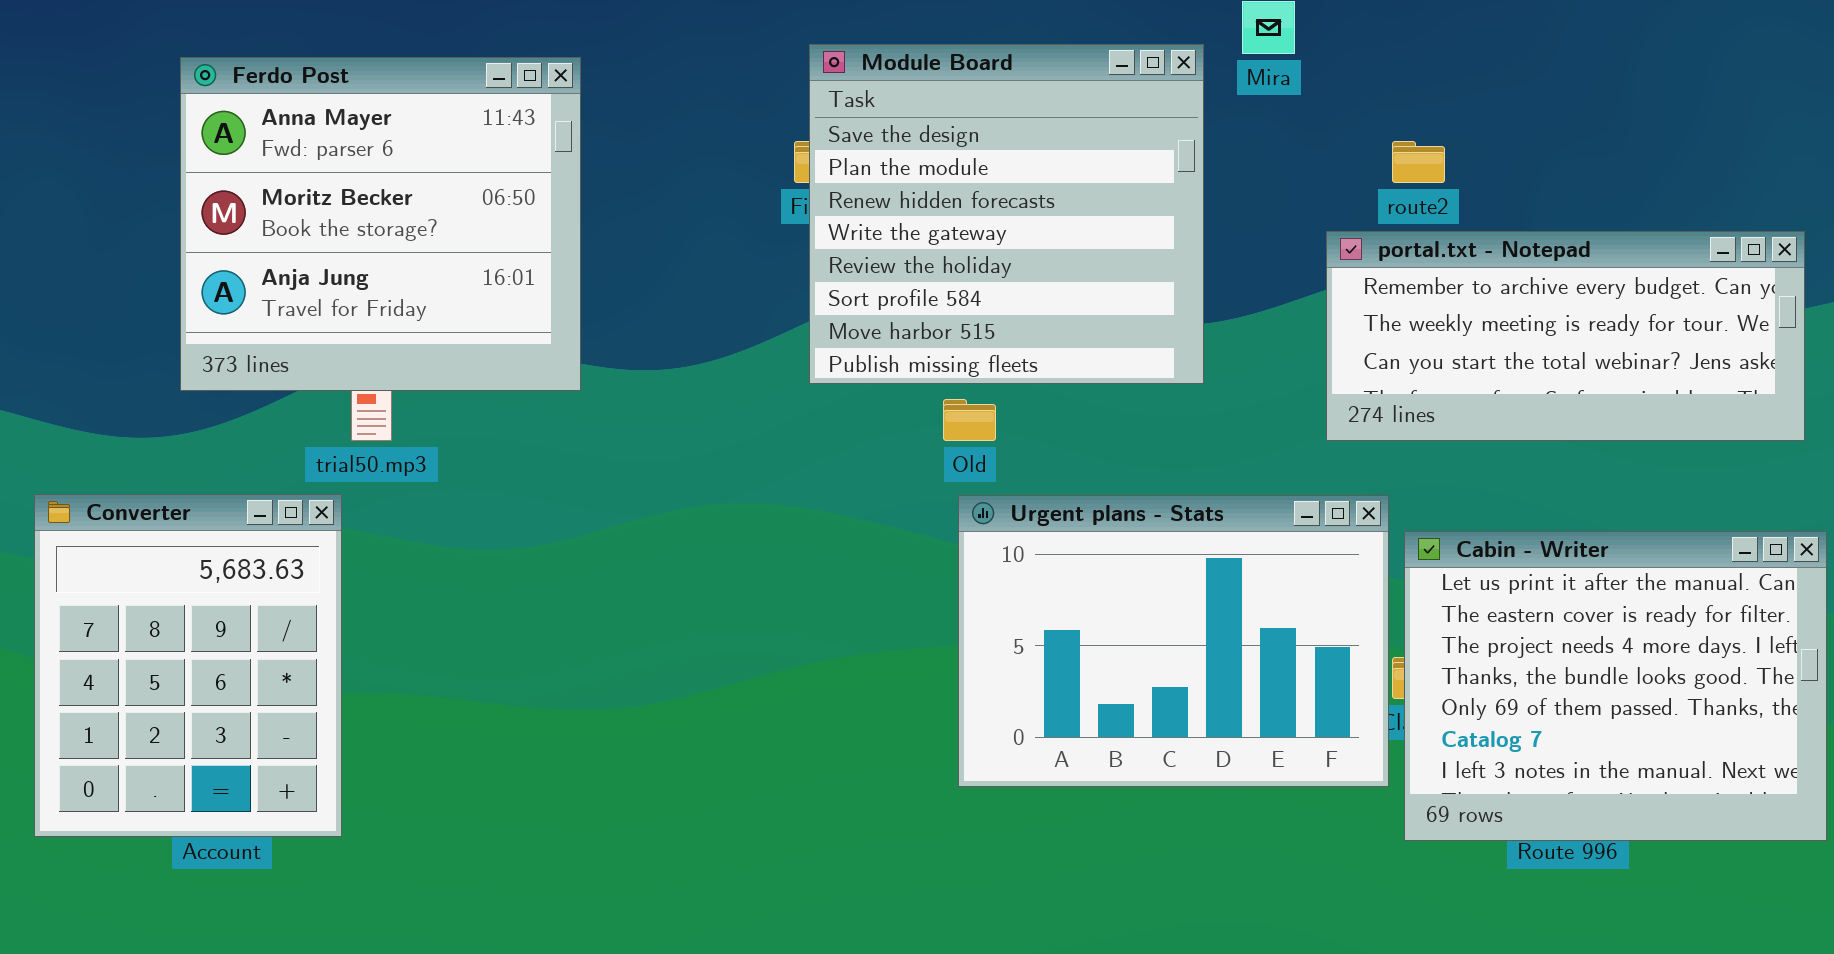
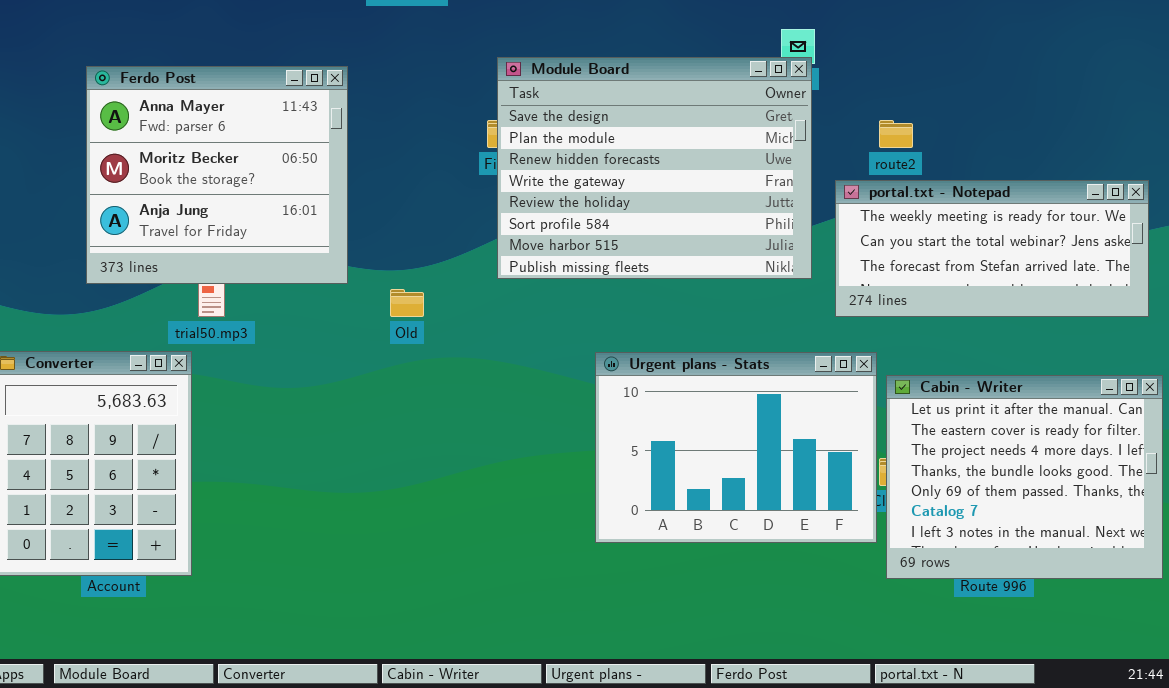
Module Board: [809,44,1204,384] -> [497,57,812,279], resized
portal.txt - Notepad: [1326,231,1805,441] -> [835,180,1149,317], scrolled down 1 row
Old: [943,399,996,441] -> [390,289,424,317], moved

